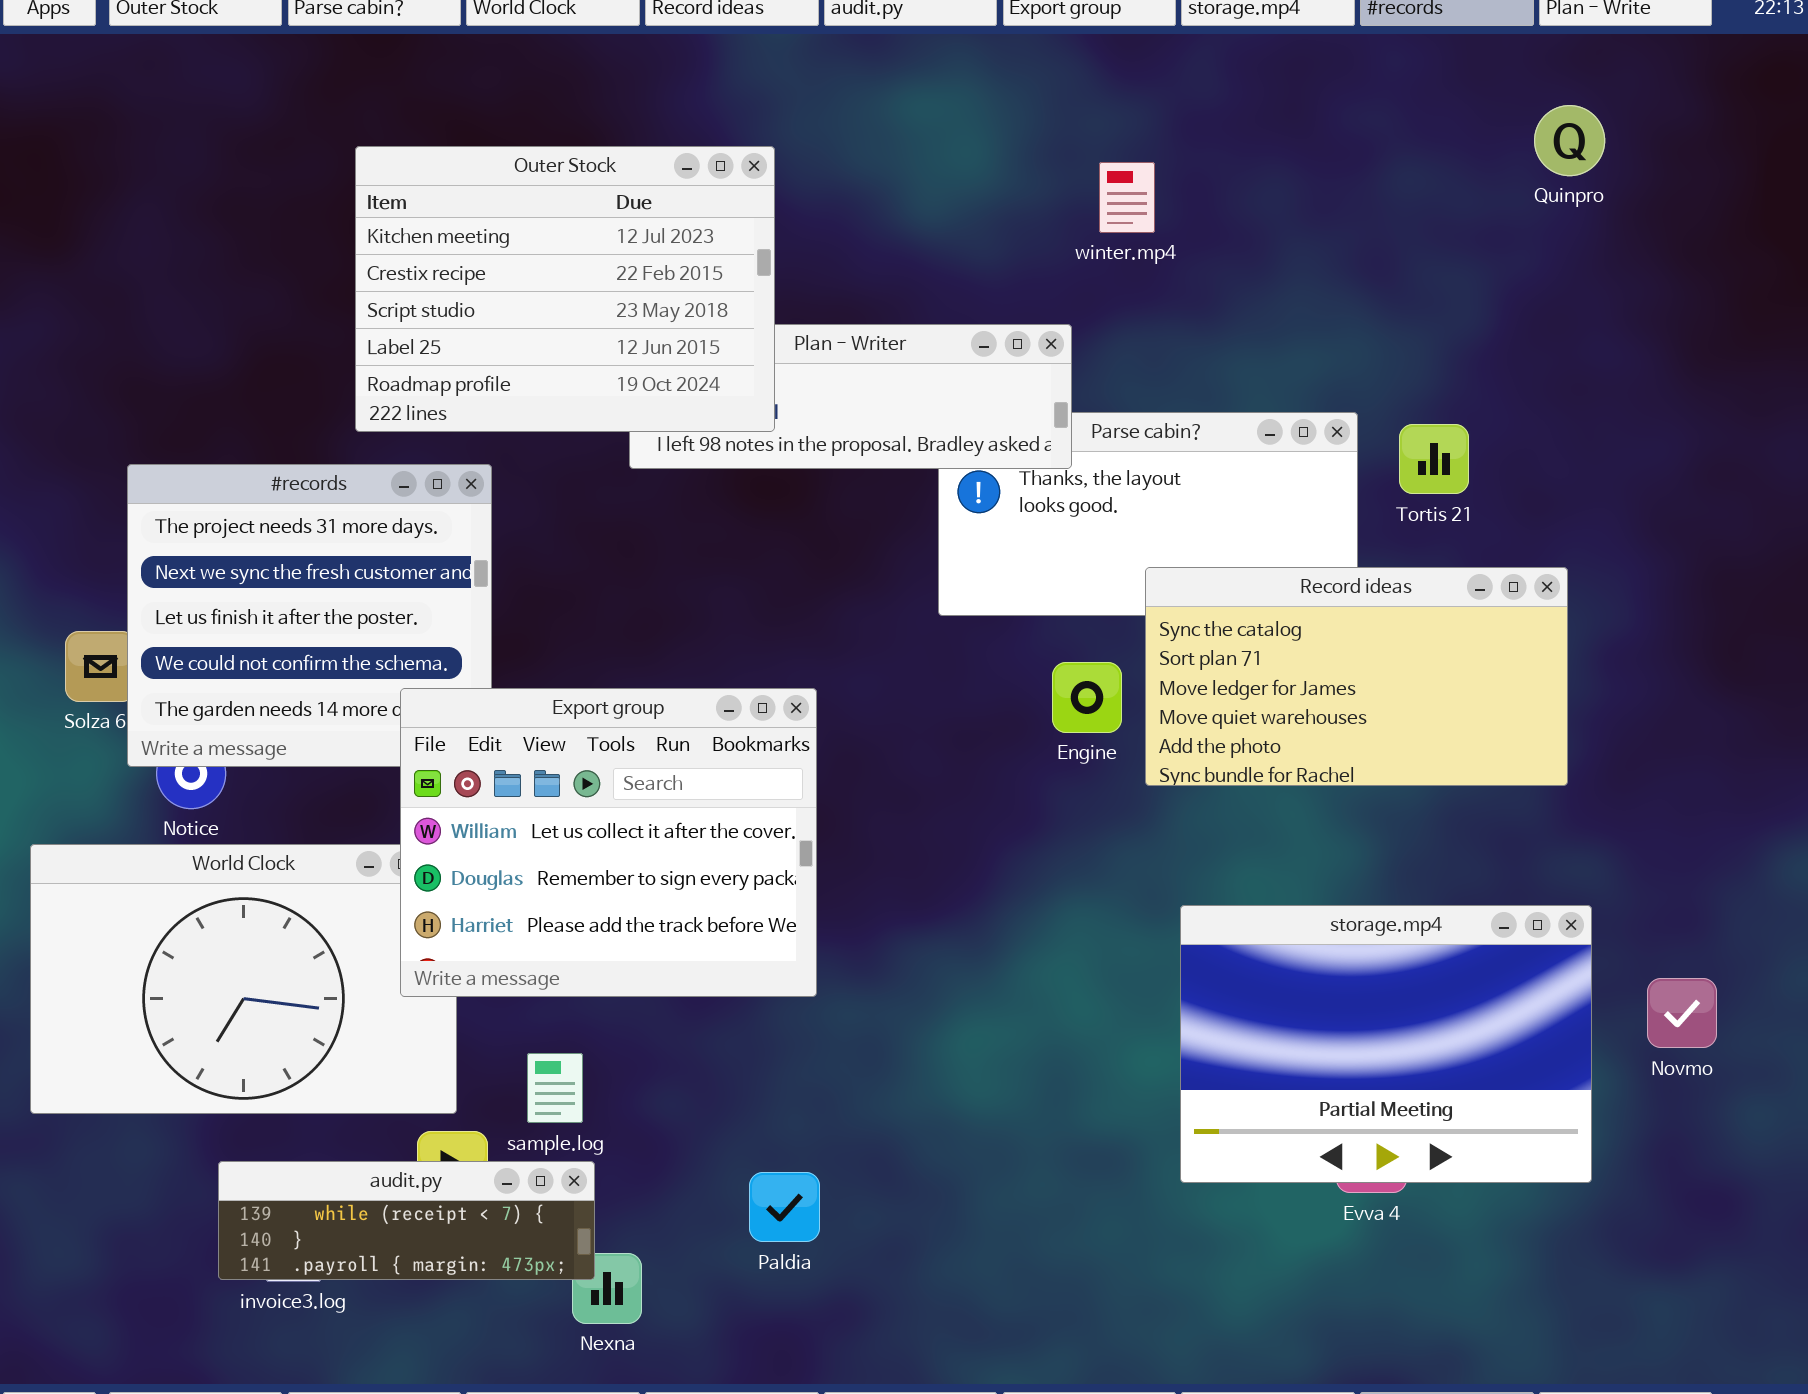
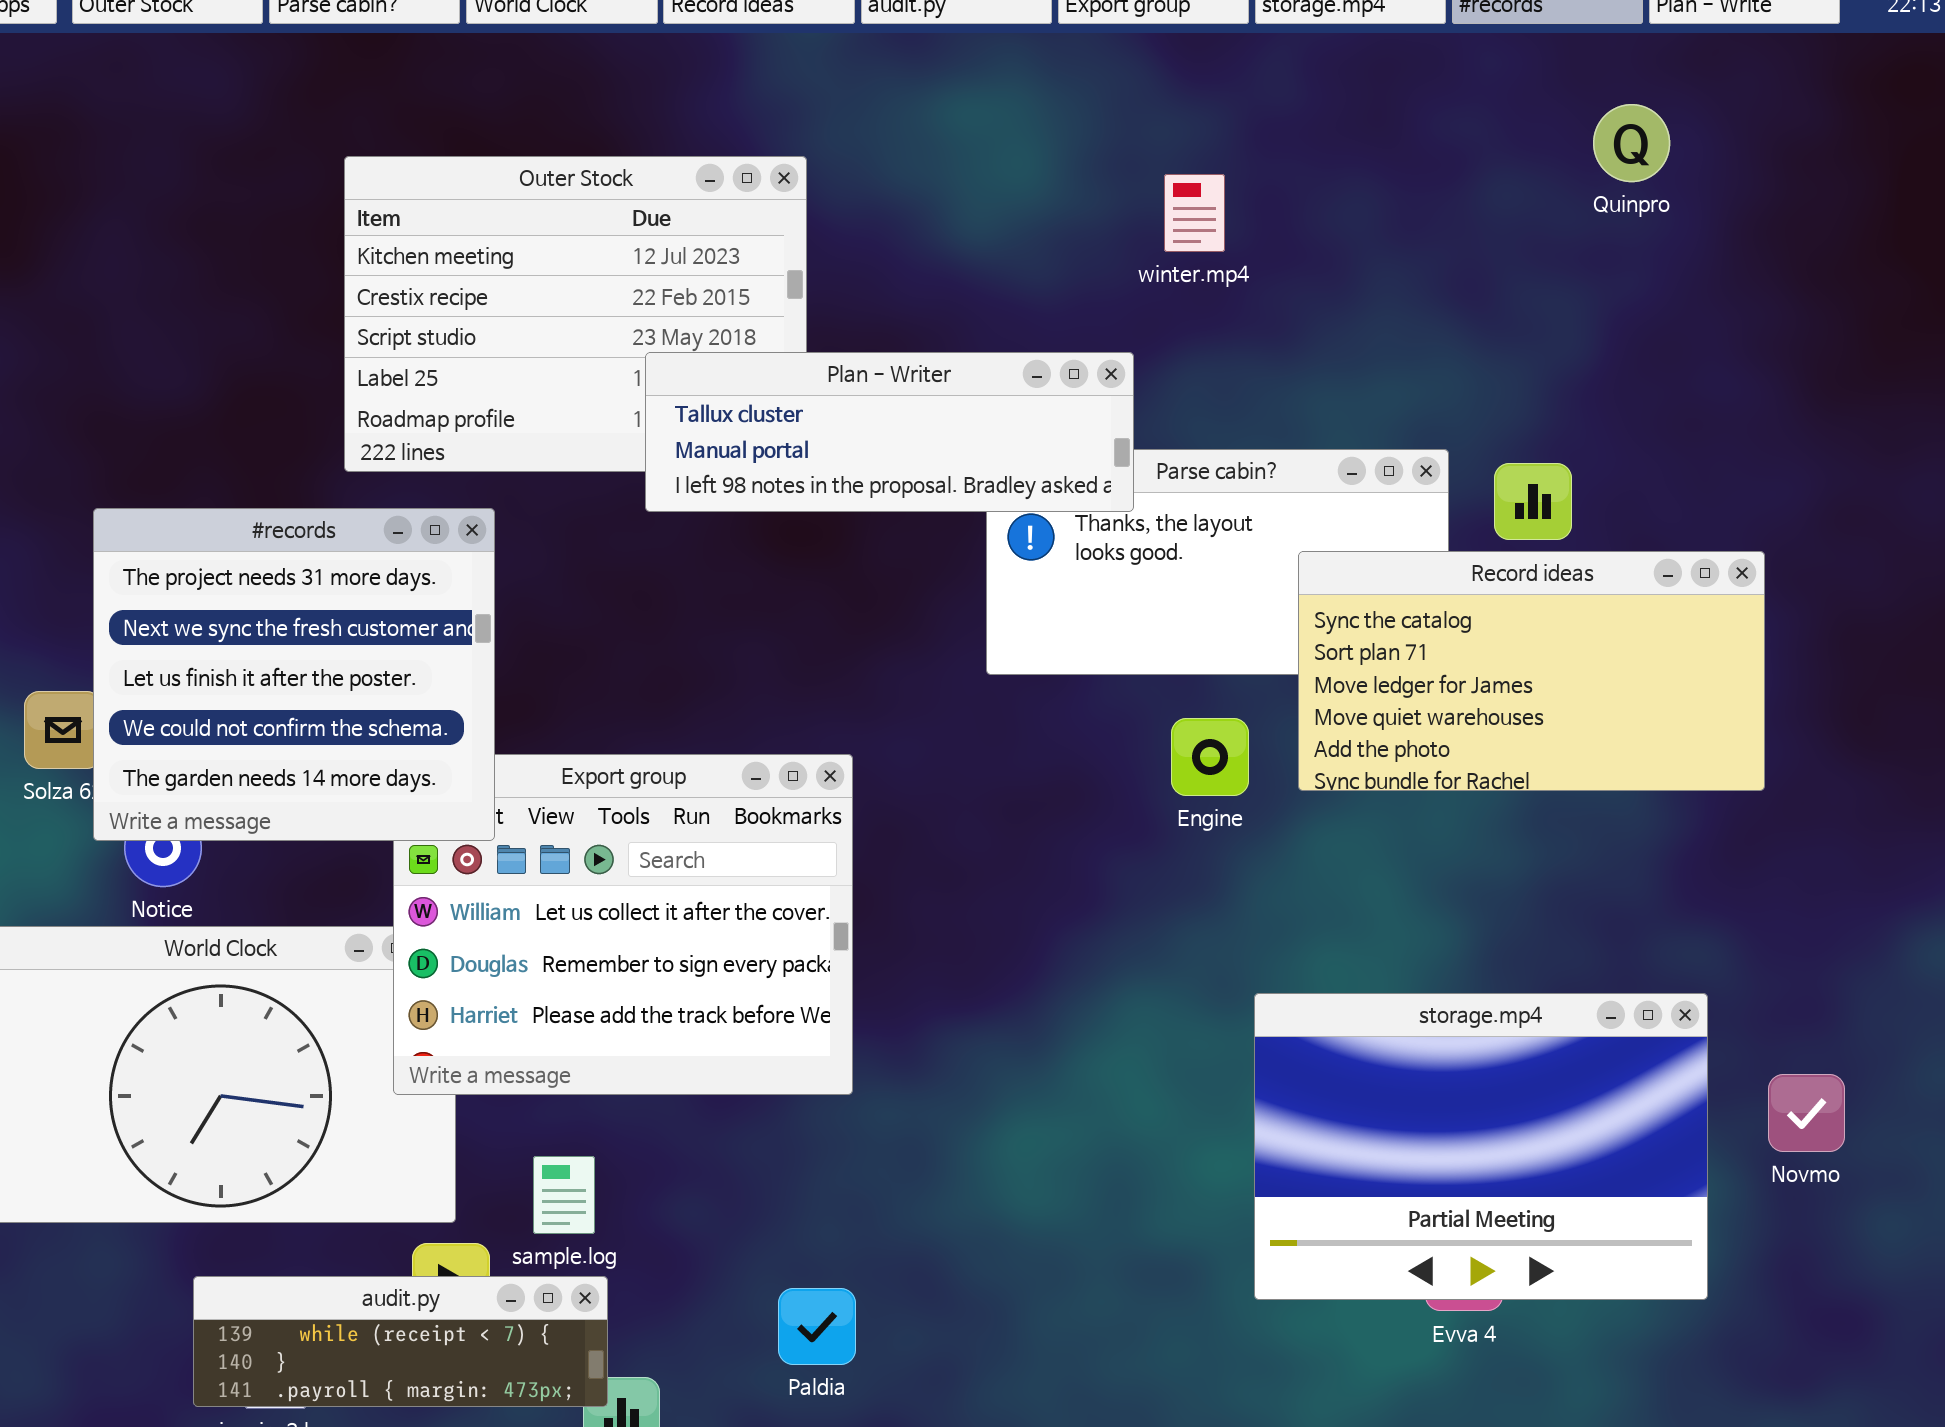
Quinpro: [1534,105,1605,176] -> [1593,104,1670,182], moved
Plan - Writer: [629,324,1072,469] -> [645,352,1134,512], raised
#records: [127,464,492,767] -> [93,508,495,841], raised
Record ideas: [1145,567,1568,786] -> [1298,551,1765,791], moved
Engine: [1052,662,1122,733] -> [1171,718,1249,796], moved

